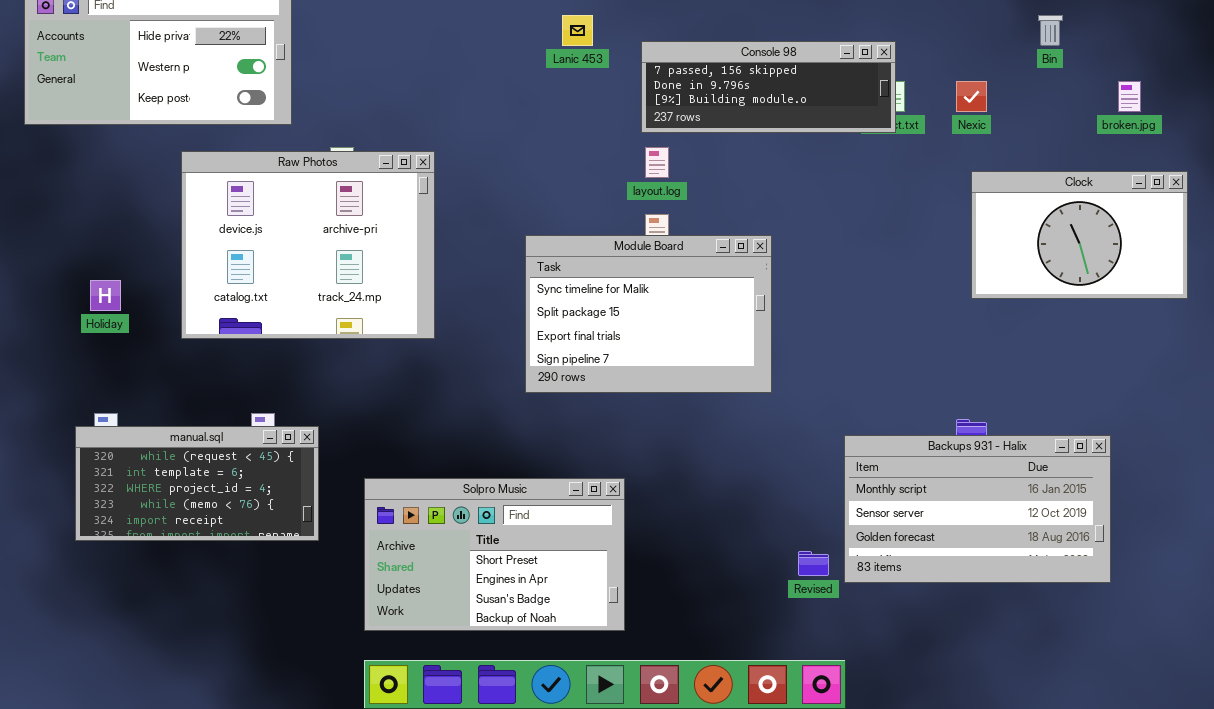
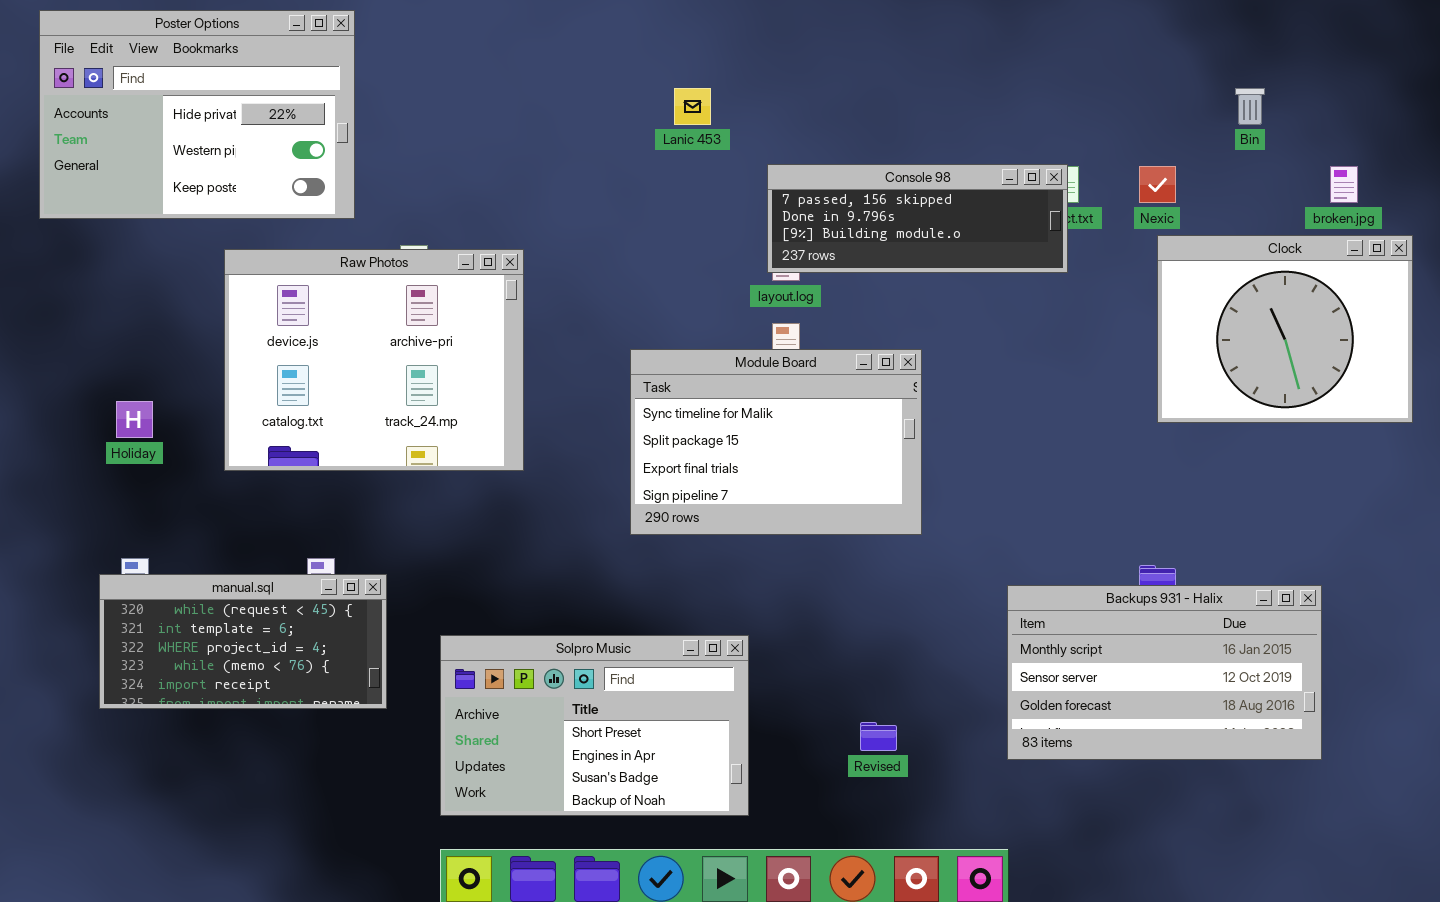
Console 98: [641,41,896,133] -> [767,164,1068,273], moved
Clock: [971,171,1188,299] -> [1157,235,1413,423], resized
Revised: [798,551,829,576] -> [860,722,897,751], moved

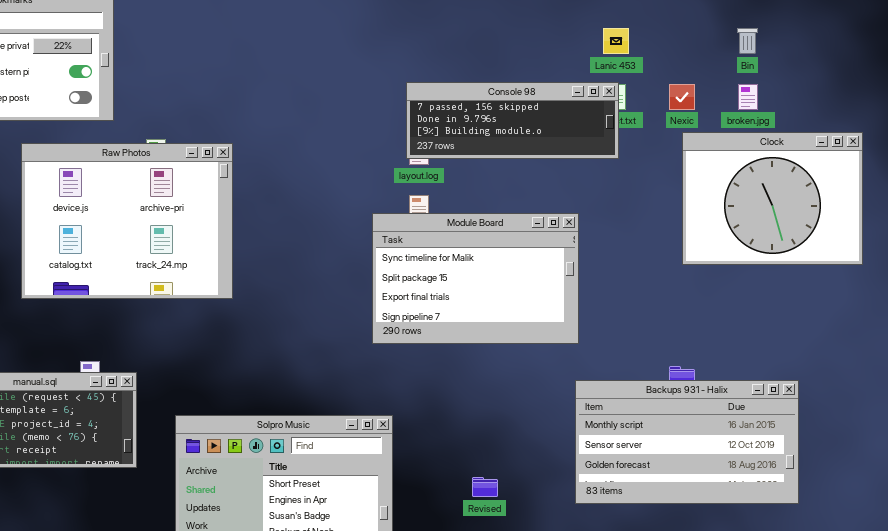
Lanic 453: [674,88,711,125] -> [603,28,629,54], moved
broken.jpg: [1330,166,1358,203] -> [738,84,758,110], moved
Module Board: [630,349,922,535] -> [372,213,579,344], moved

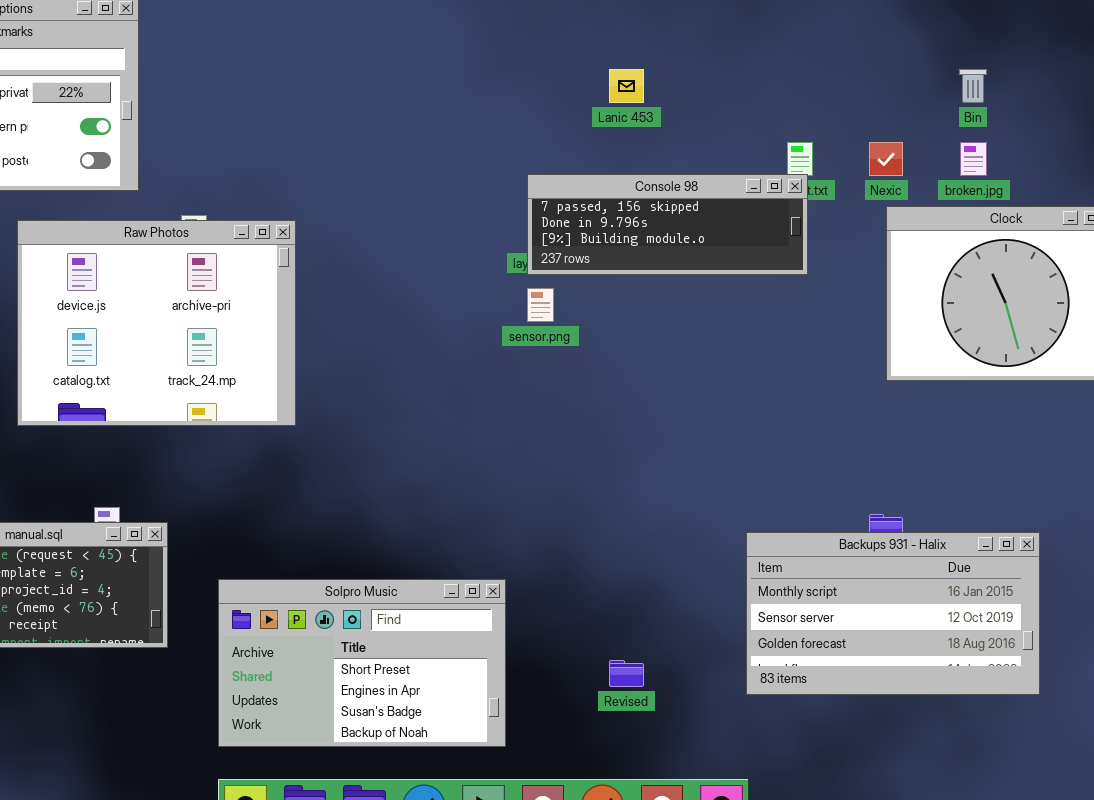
Lanic 453: [603,28,629,54] -> [609,69,644,103], moved
Console 98: [406,82,619,159] -> [527,174,808,275], moved
Module Board: [372,213,579,344] -> none, closed

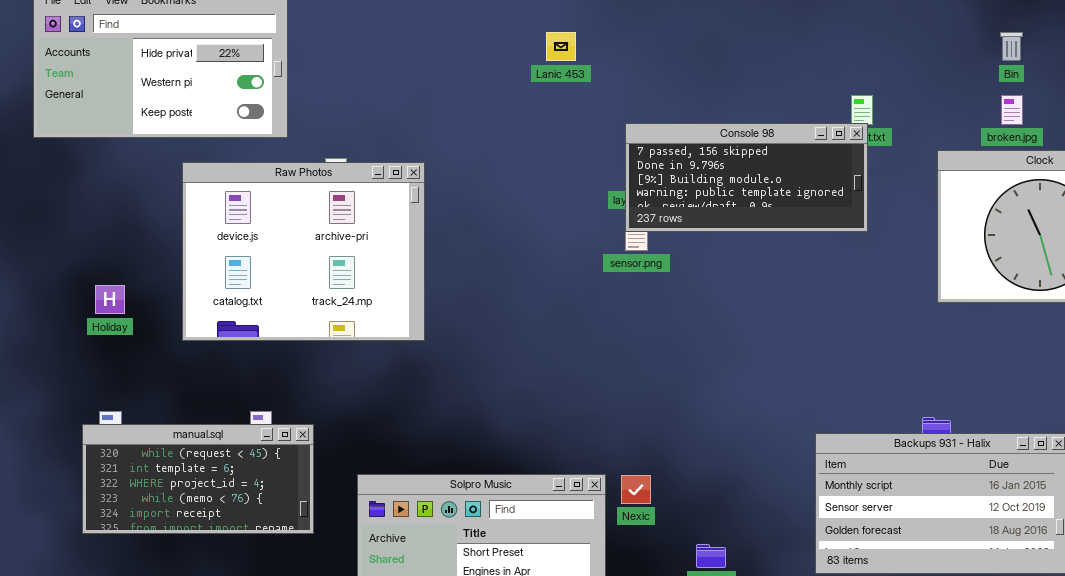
Lanic 453: [609,69,644,103] -> [546,32,576,61], moved
Nexic: [869,142,903,176] -> [621,475,651,504], moved
Console 98: [527,174,808,275] -> [625,123,868,232], resized

